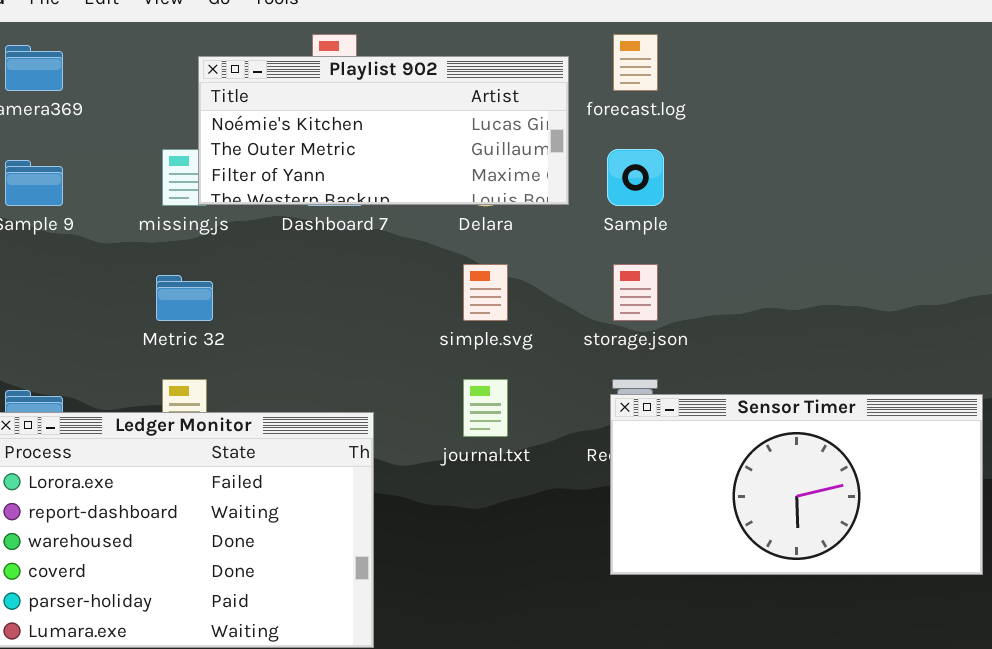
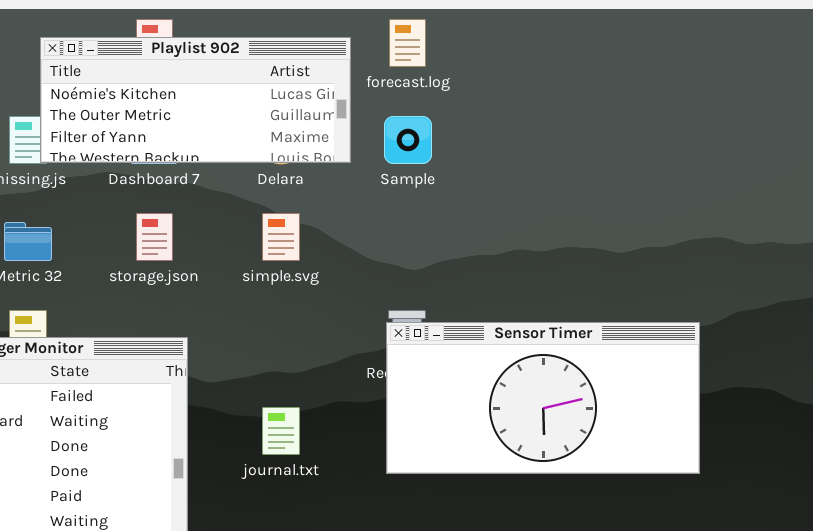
storage.json: [613,264,658,321] -> [136,213,173,261], moved
journal.txt: [463,379,508,437] -> [262,407,300,455], moved

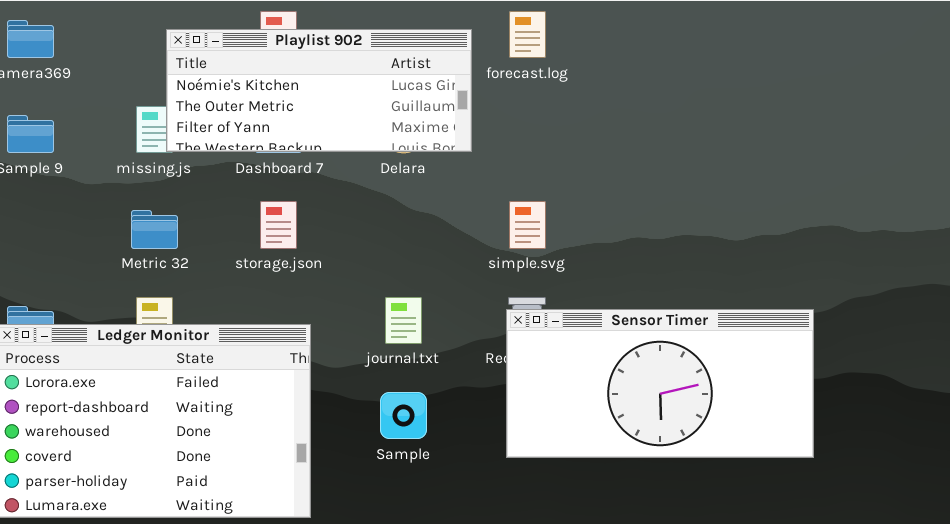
Sample: [384,116,432,164] -> [380,392,427,439], moved
simple.svg: [262,213,300,261] -> [509,201,546,249], moved
journal.txt: [262,407,300,455] -> [385,297,422,344], moved

